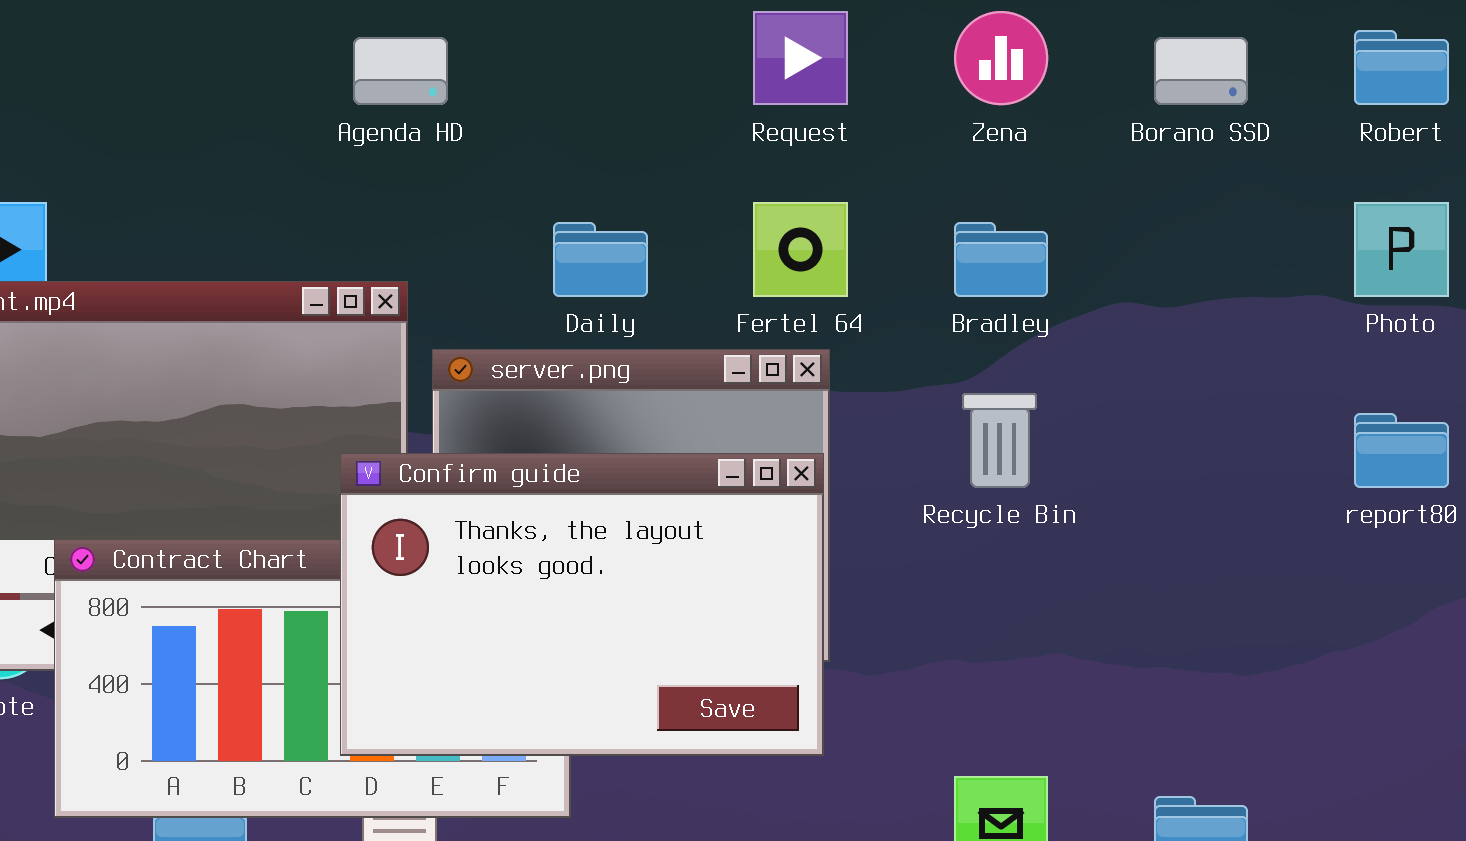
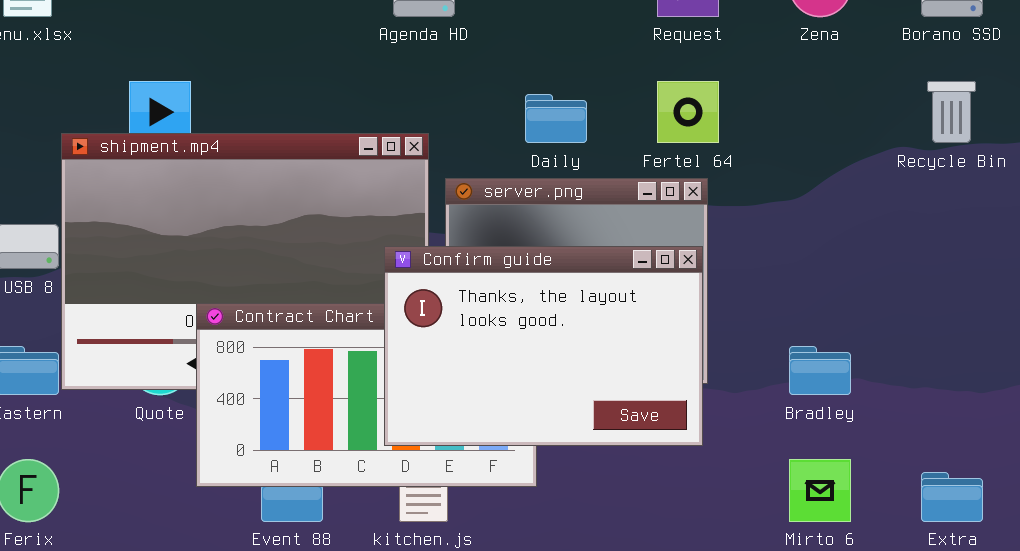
Bradley: [954,222,1048,297] -> [789,346,851,395], moved
Recycle Bin: [962,393,1037,488] -> [927,81,976,143], moved

